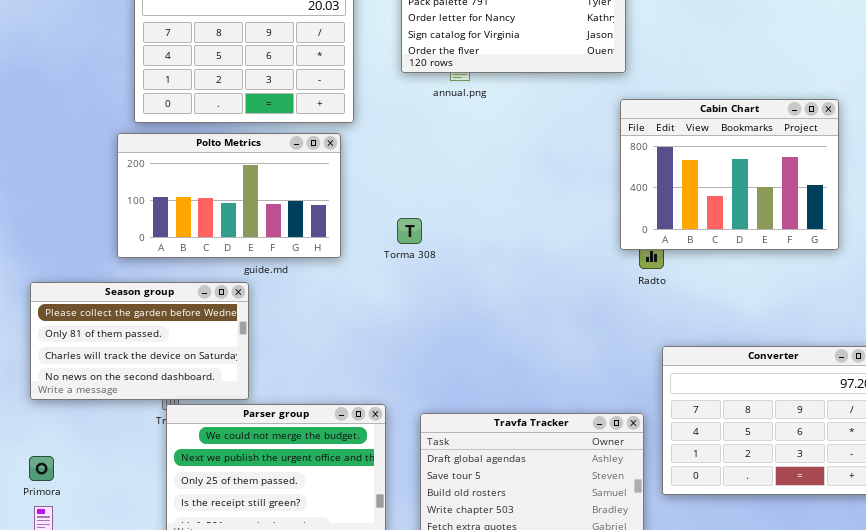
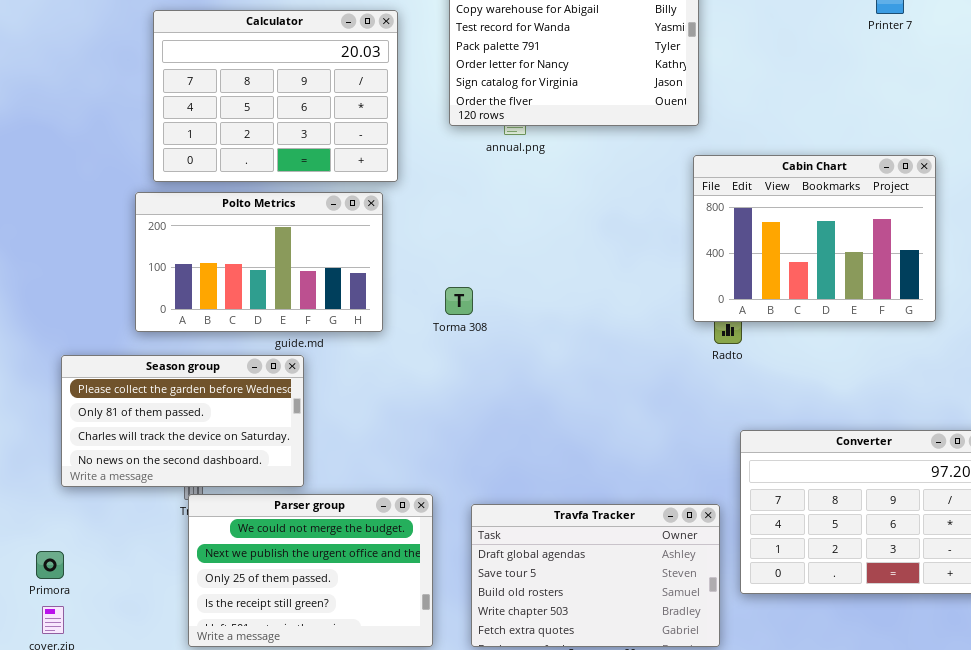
Season group: [30,282,249,400] -> [61,355,304,487], moved

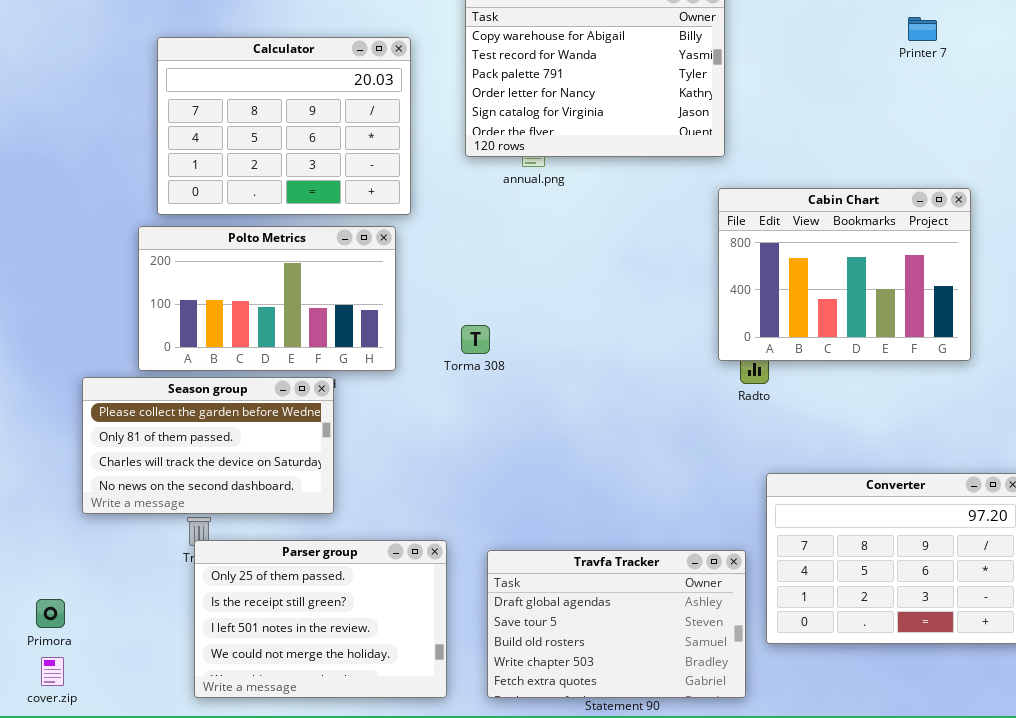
Season group: [61,355,304,487] -> [82,377,334,514], moved
Parser group: [188,494,433,647] -> [194,540,447,698], scrolled down 2 rows

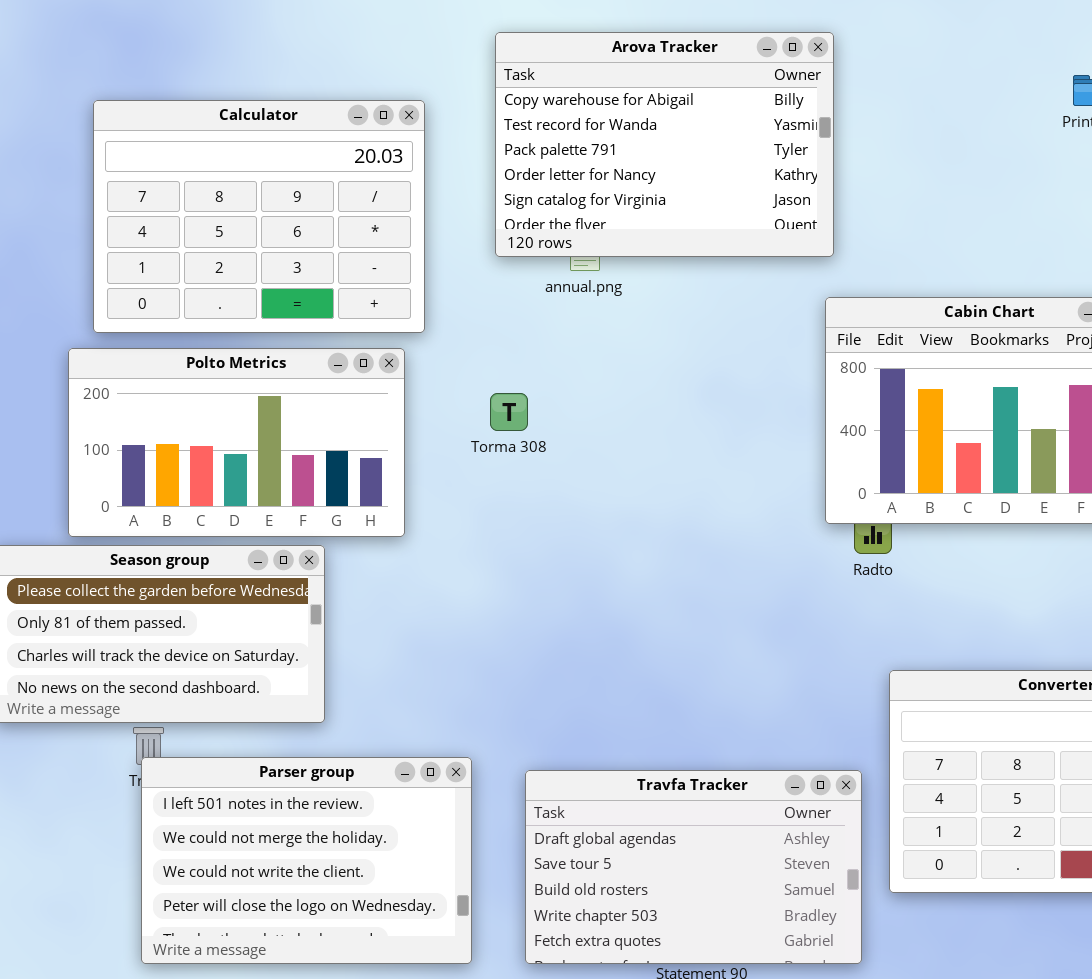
Torma 308: [461,325,490,354] -> [490,393,528,431], moved
Parser group: [194,540,447,698] -> [141,757,472,964], scrolled down 2 rows

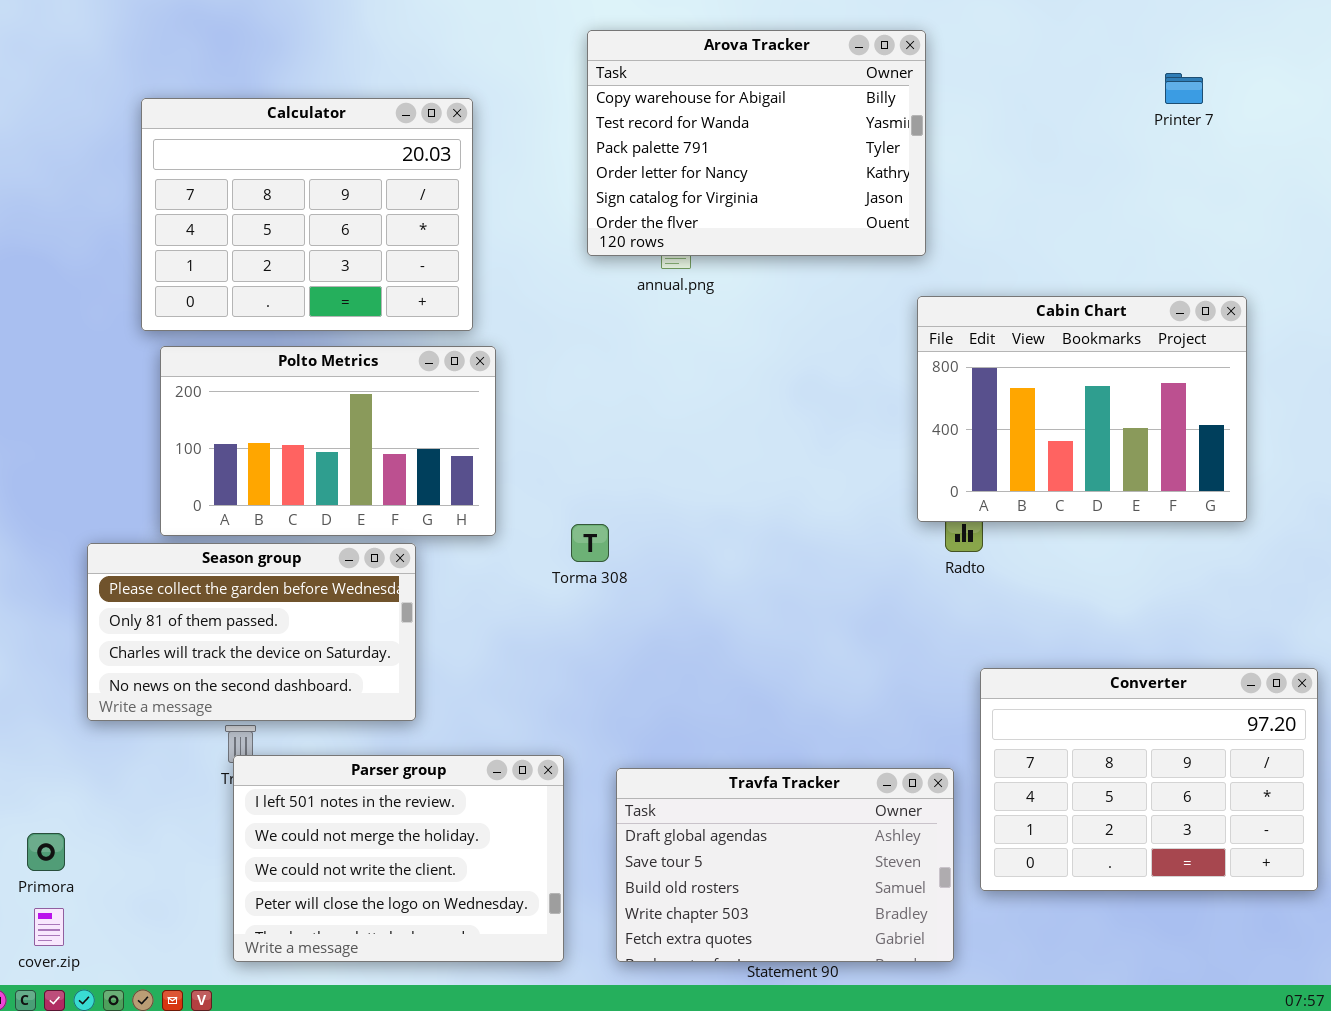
Calculator: [93,100,425,333] -> [141,98,473,331], moved
Torma 308: [490,393,528,431] -> [571,524,609,562], moved

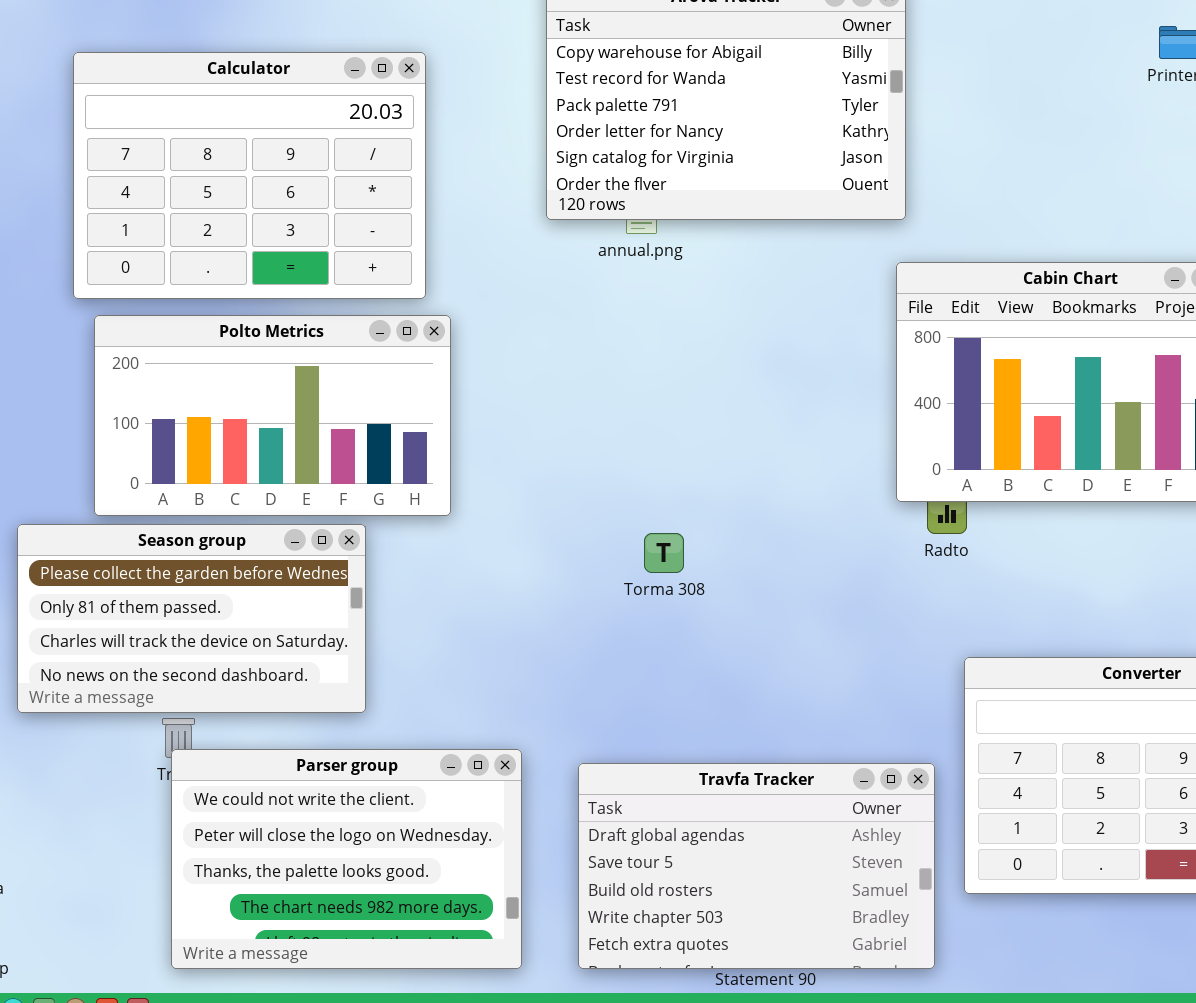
Torma 308: [571,524,609,562] -> [644,533,684,573], moved
Parser group: [233,755,564,962] -> [171,749,522,969], scrolled down 2 rows

